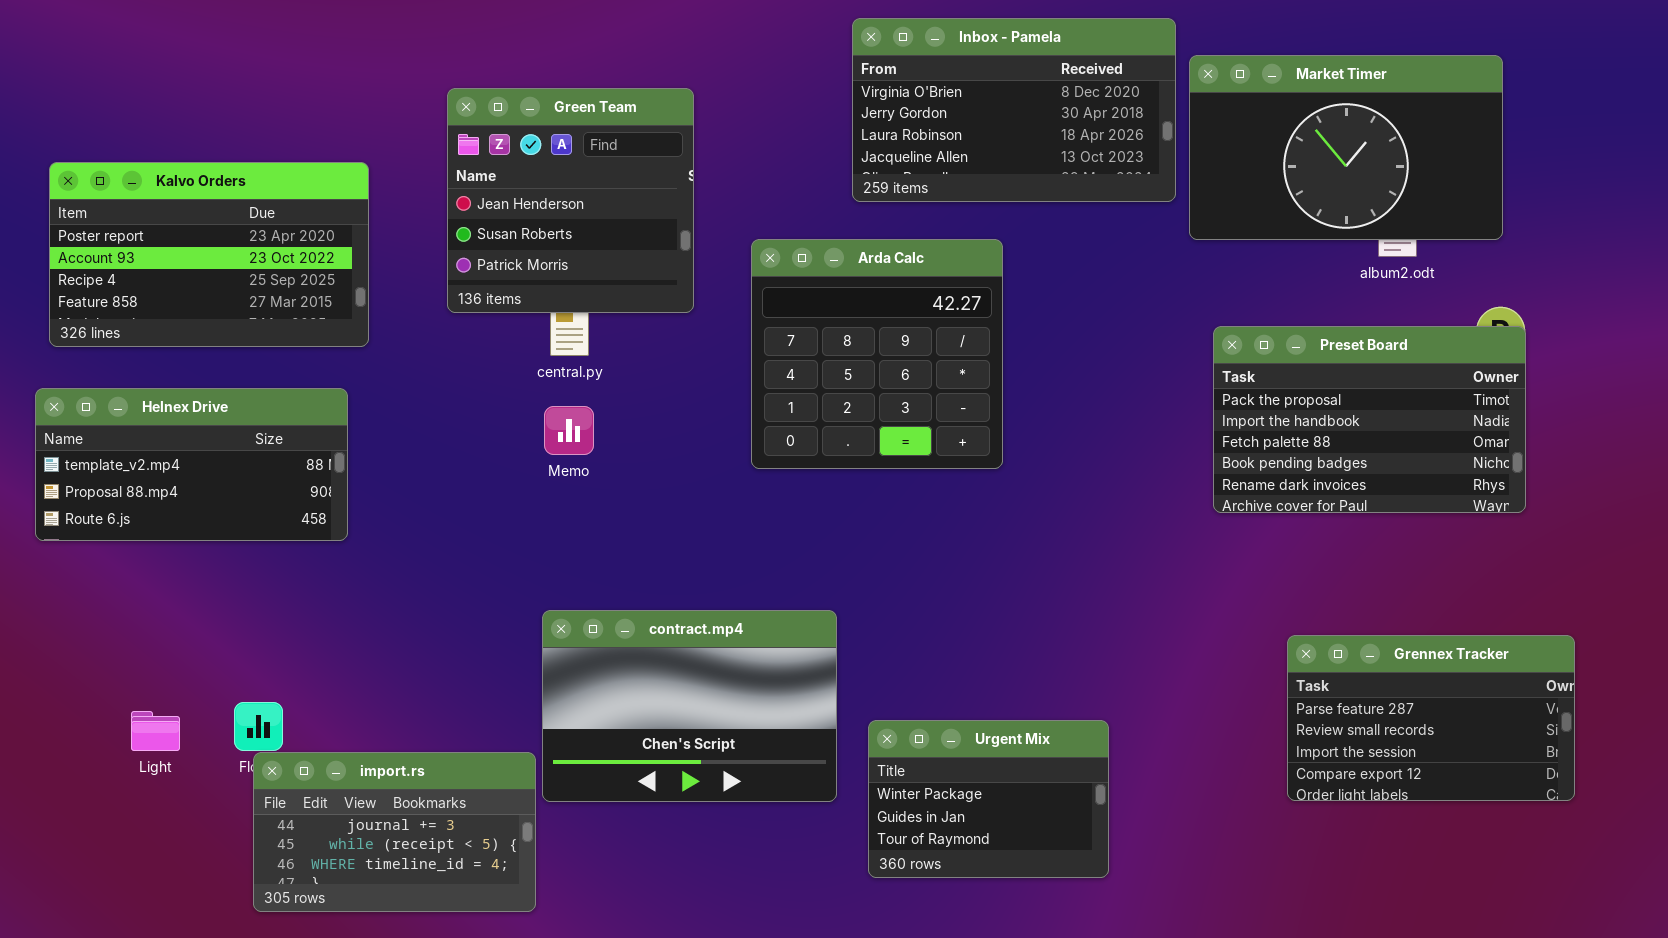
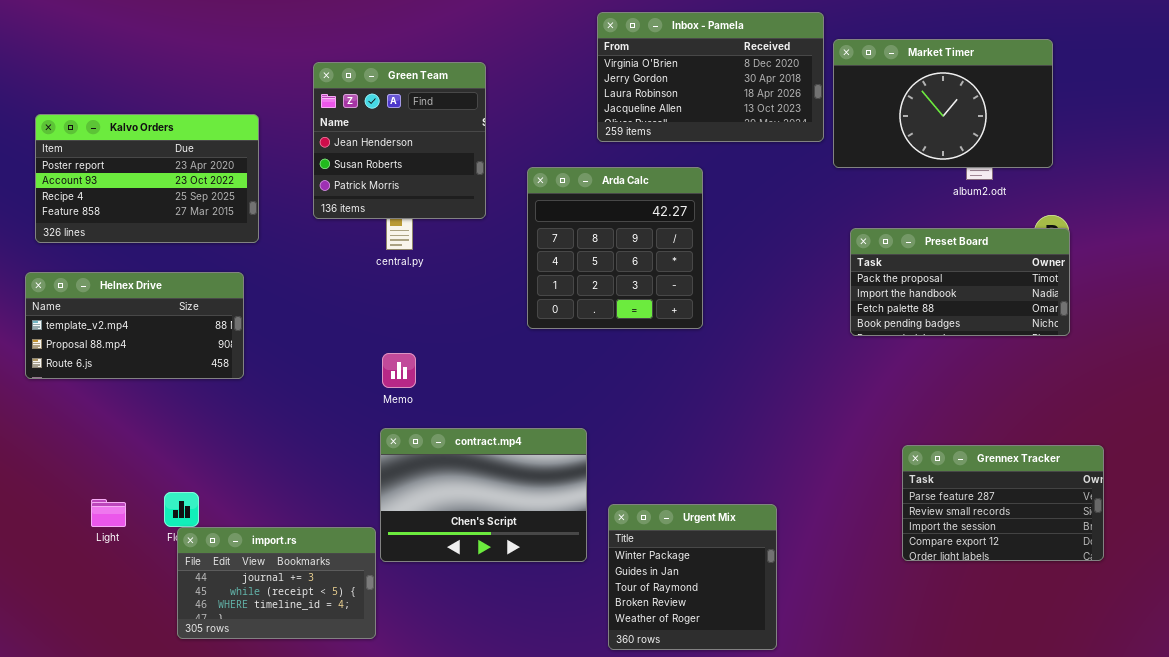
Preset Board: [1213,326,1526,513] -> [850,228,1070,336], resized
Memo: [544,406,594,455] -> [382,353,416,388], moved
Urgent Mix: [868,720,1109,878] -> [608,504,777,650], resized

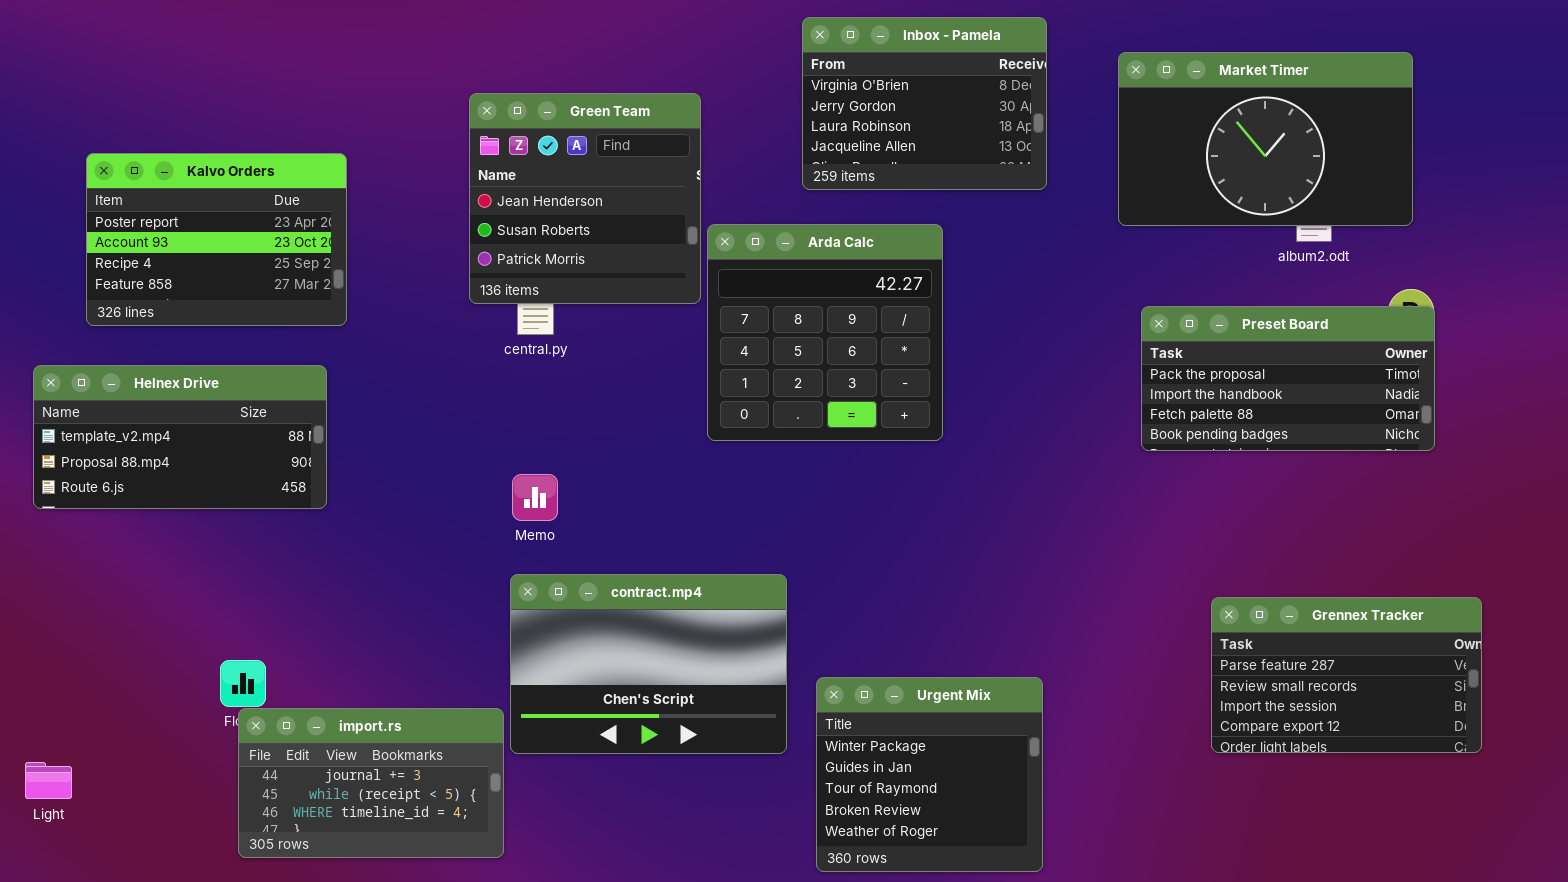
Inbox - Pamela: [597,12,824,142] -> [802,17,1047,190], resized
Green Team: [313,62,486,219] -> [469,93,701,304], moved
Kalvo Orders: [35,114,259,243] -> [86,153,347,326], resized
Light: [91,499,126,527] -> [25,762,72,799], moved

